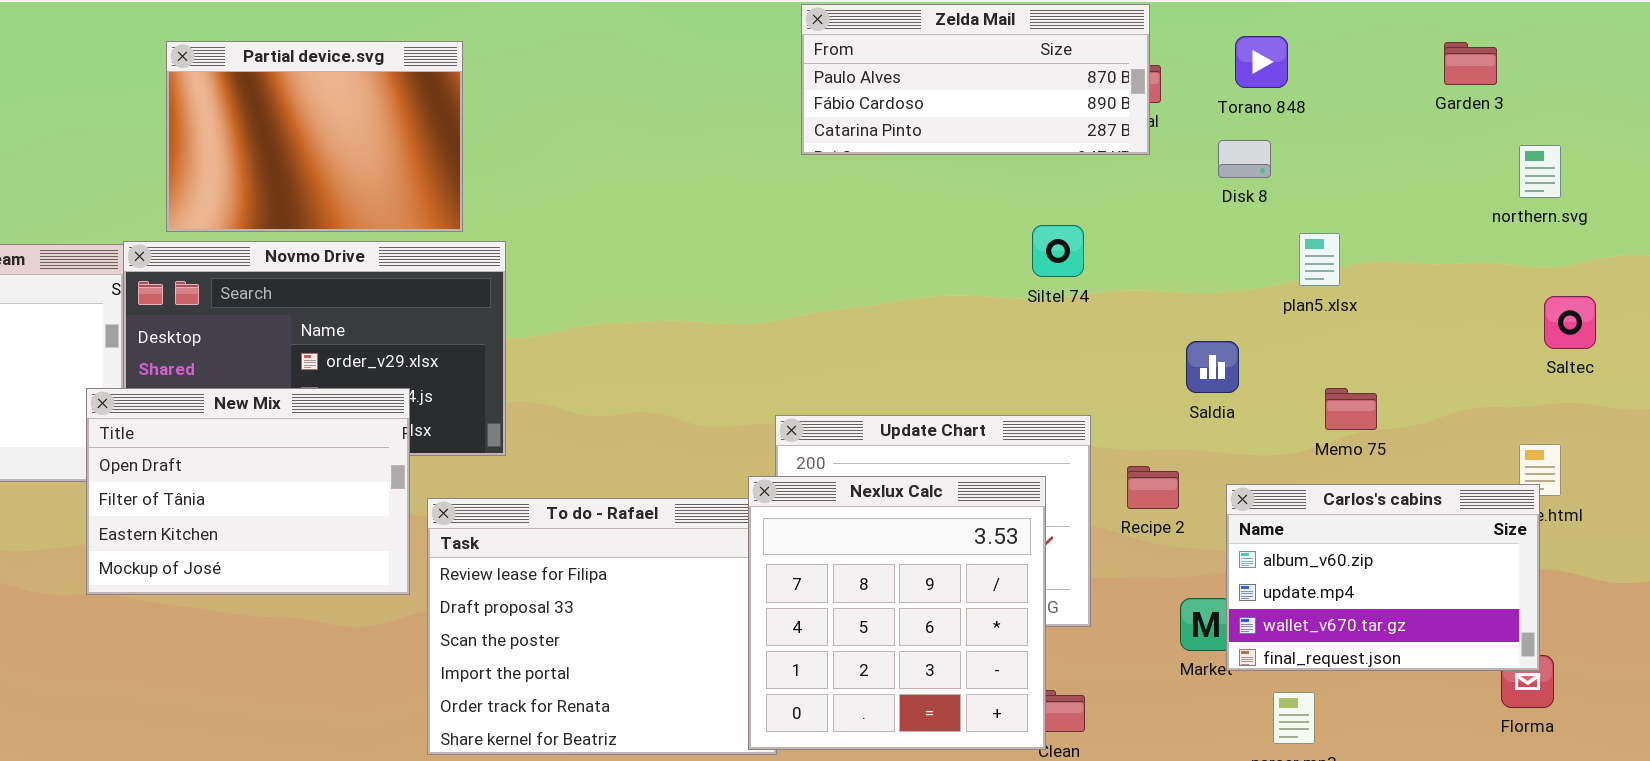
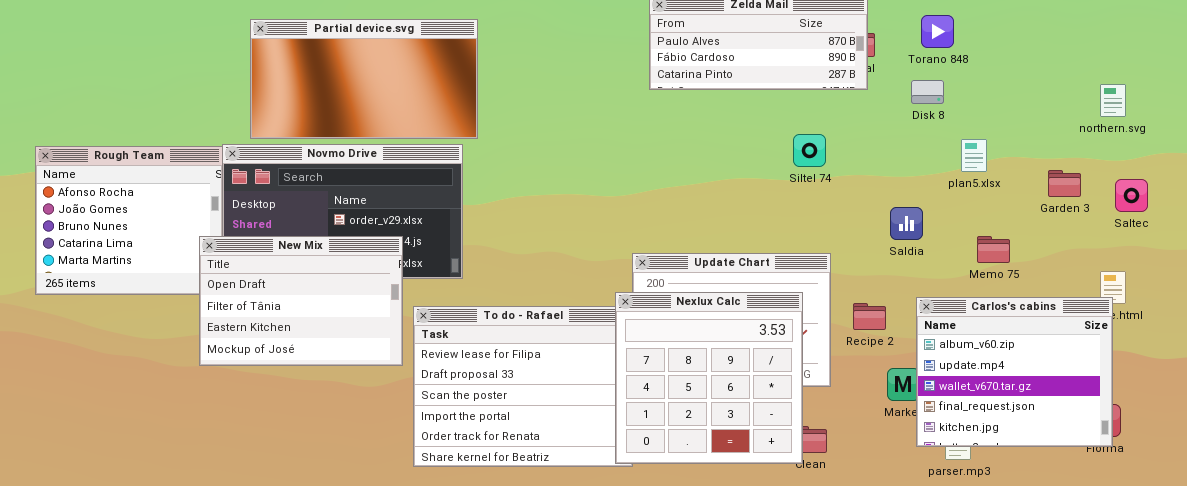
Partial device.svg: [166,41,463,232] -> [250,19,478,139], resized
Garden 3: [1444,42,1497,85] -> [1048,170,1081,197], moved
Recipe 2: [1127,466,1179,509] -> [853,303,886,330], moved
Carlos's cabins: [1226,484,1540,671] -> [916,297,1113,447], resized

